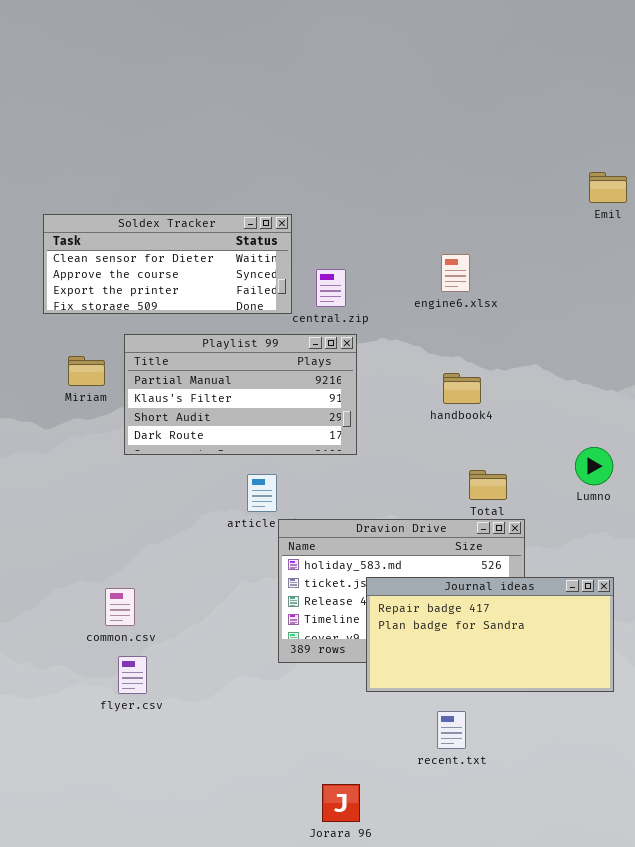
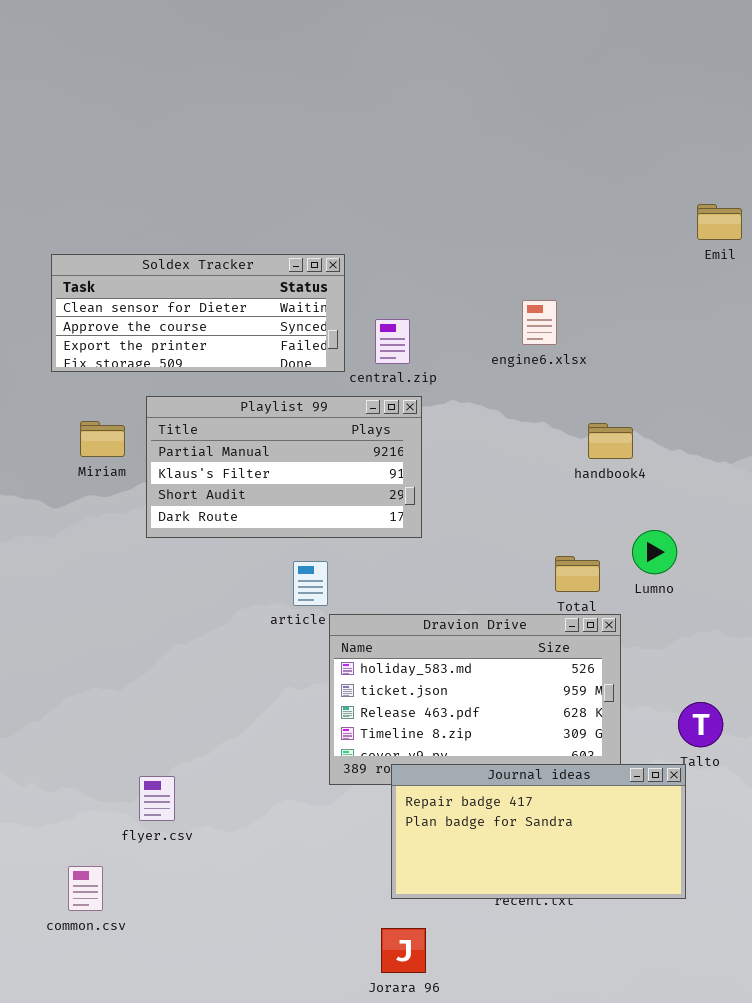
handbook4: [443,373,481,404] -> [588,423,633,459], moved
Lumno: [575,447,613,485] -> [632,530,677,574], moved
Journal ideas: [366,577,614,692] -> [391,764,686,899], moved
common.csv: [105,588,135,626] -> [68,866,103,911], moved

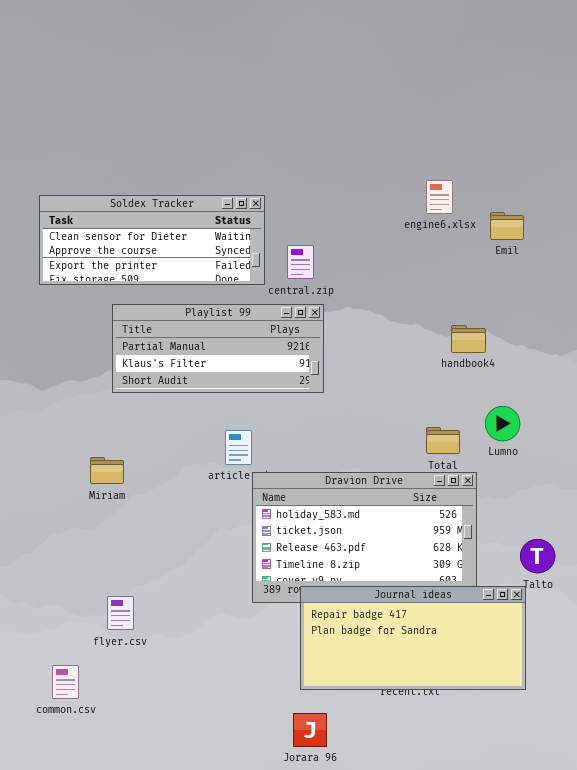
Emil: [697,204,742,240] -> [490,212,524,240], moved
engine6.xlsx: [522,300,557,345] -> [426,180,453,214], moved
Playlist 99: [146,396,422,538] -> [112,304,324,393], resized
Miriam: [80,421,125,457] -> [90,457,124,484], moved

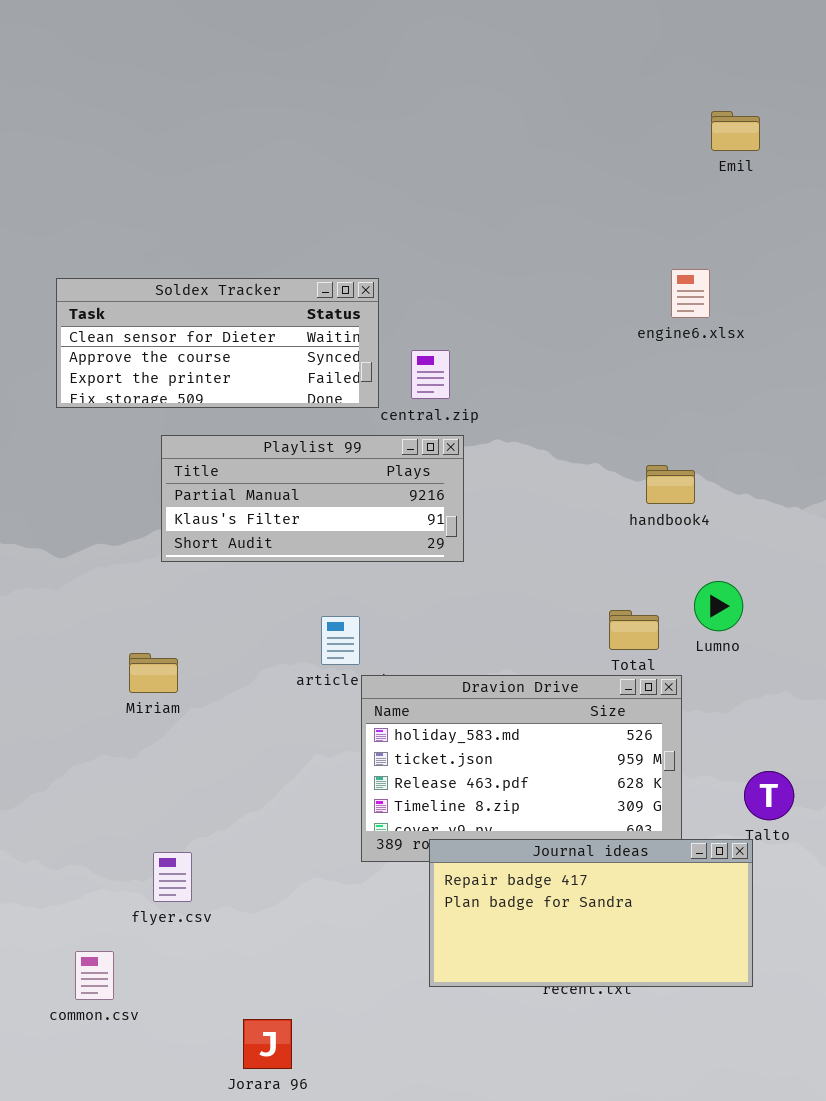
engine6.xlsx: [426,180,453,214] -> [671,269,710,318], moved
Emil: [490,212,524,240] -> [711,111,760,151], moved
Jorara 96: [293,713,327,747] -> [243,1019,292,1069], moved

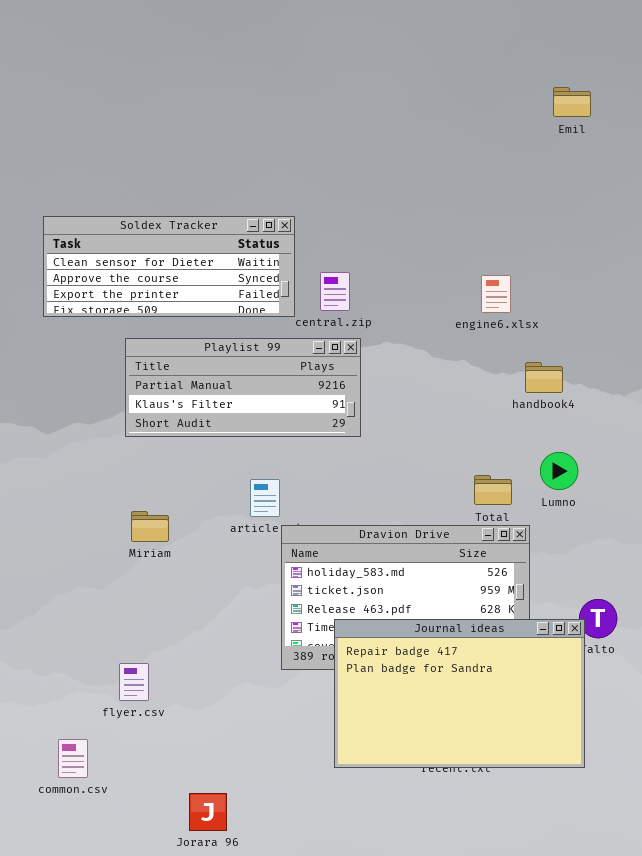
engine6.xlsx: [671,269,710,318] -> [481,275,511,313], moved
handbook4: [646,465,695,504] -> [525,362,563,393], moved
Miriam: [129,653,178,693] -> [131,511,169,542], moved
Journal ideas: [429,839,753,987] -> [334,619,585,768], resized

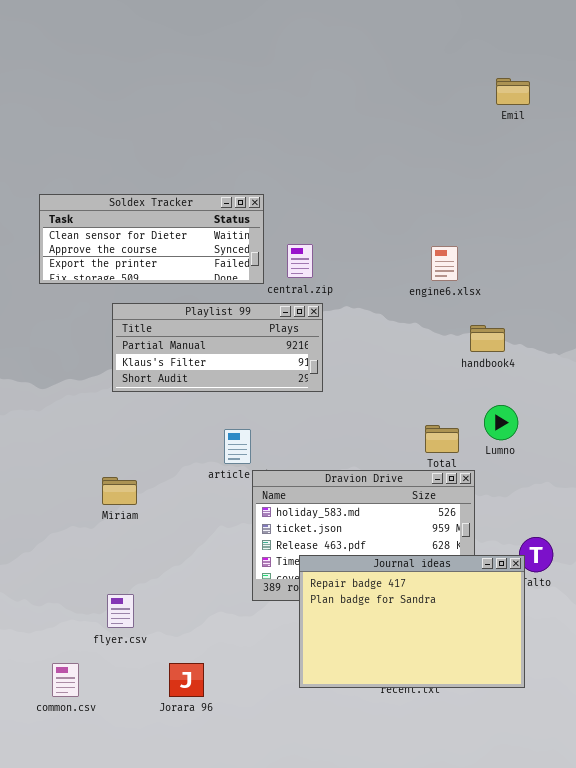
Miriam: [131,511,169,542] -> [102,477,137,505], moved
Jorara 96: [189,793,227,831] -> [169,663,204,697], moved

